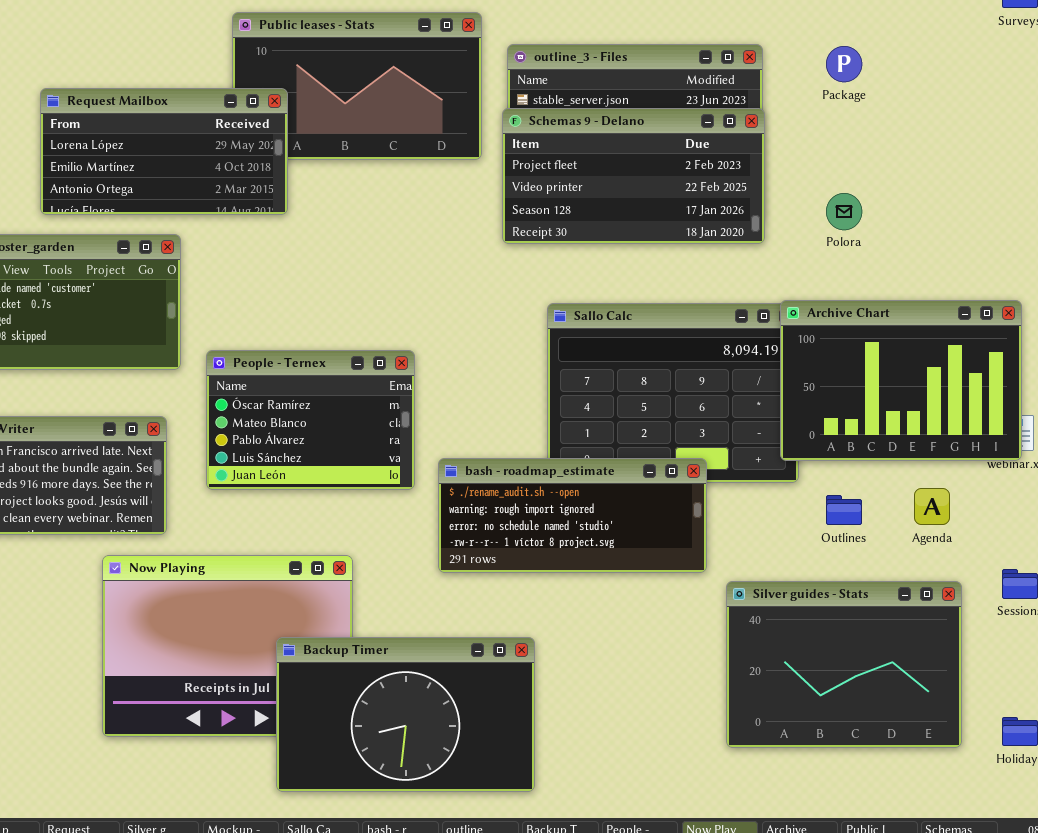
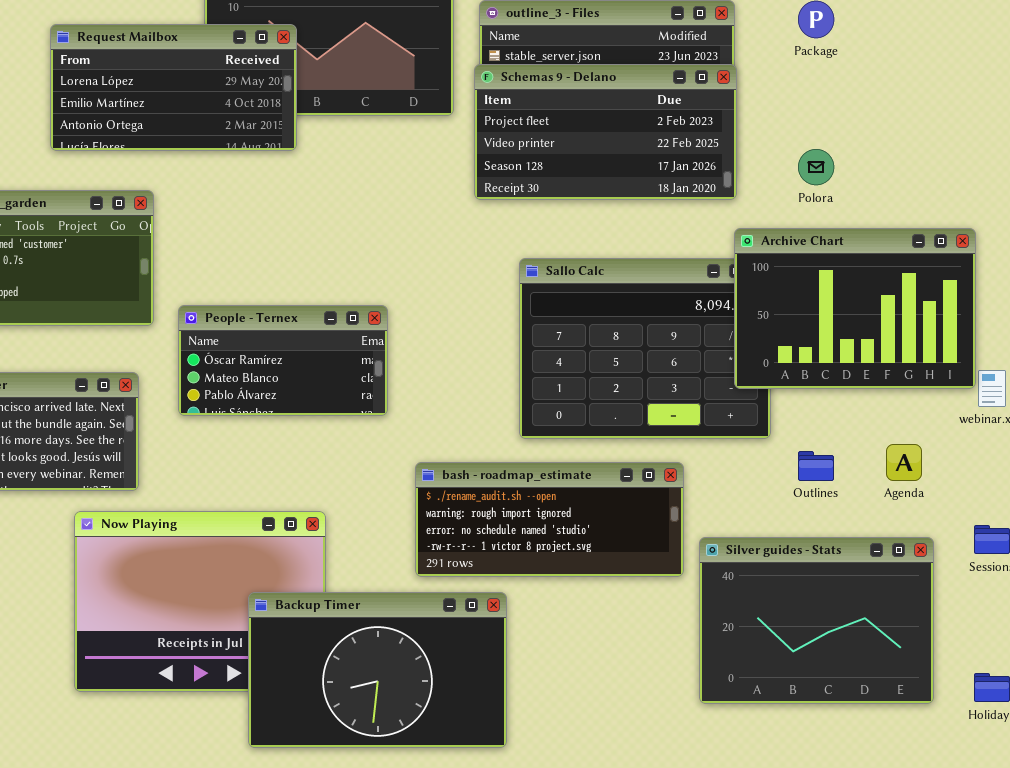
Request Mailbox: [40,88,288,215] -> [50,24,297,151], moved
Archive Chart: [780,300,1022,461] -> [734,228,976,389], moved
People - Ternex: [206,350,415,490] -> [178,305,388,416], resized
bash - roadmap_estimate: [438,458,707,573] -> [415,462,684,577], moved

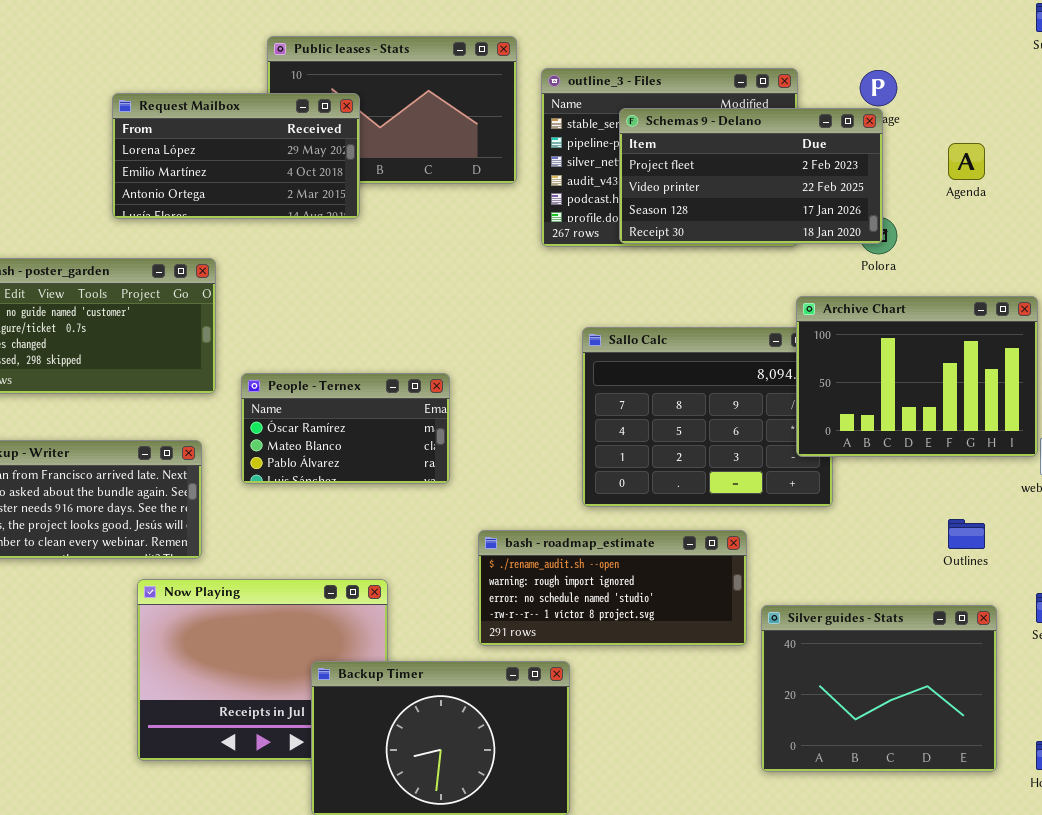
Schemas 9 - Delano: [474,64,737,200] -> [619,108,883,244], moved
Agenda: [886,444,922,481] -> [948,143,985,180], moved
Outlines: [798,451,834,481] -> [948,519,985,549], moved

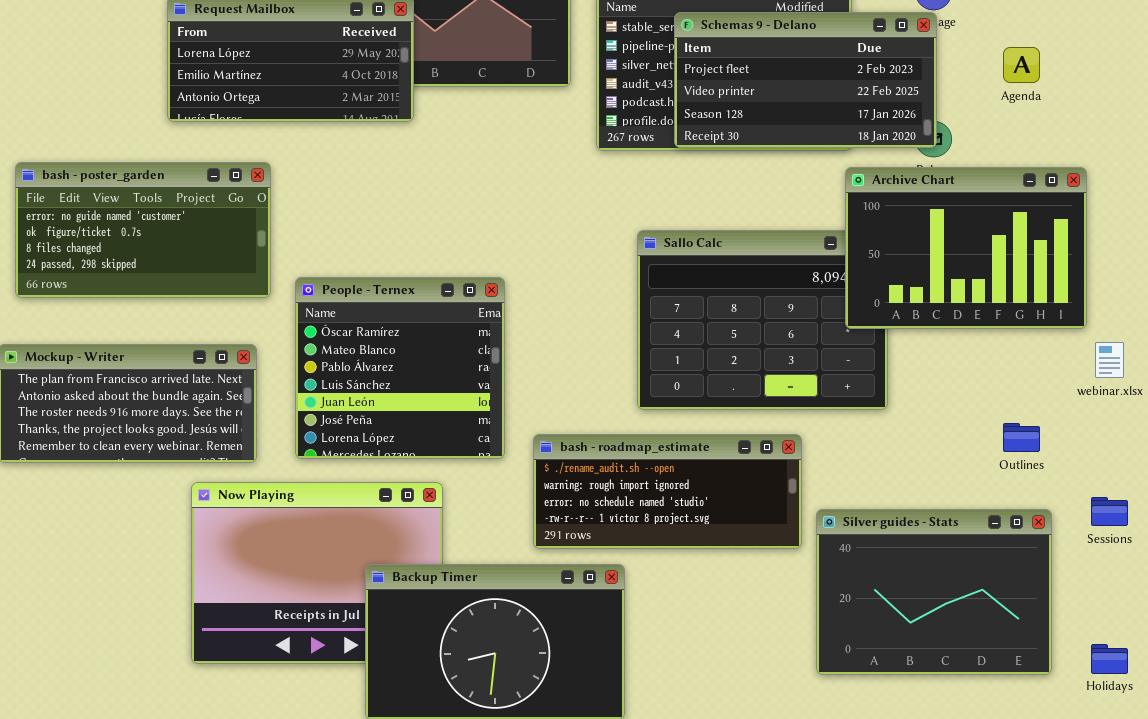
Archive Chart: [796,296,1038,457] -> [845,167,1087,329], moved
People - Ternex: [241,373,450,484] -> [295,277,505,459], resized

